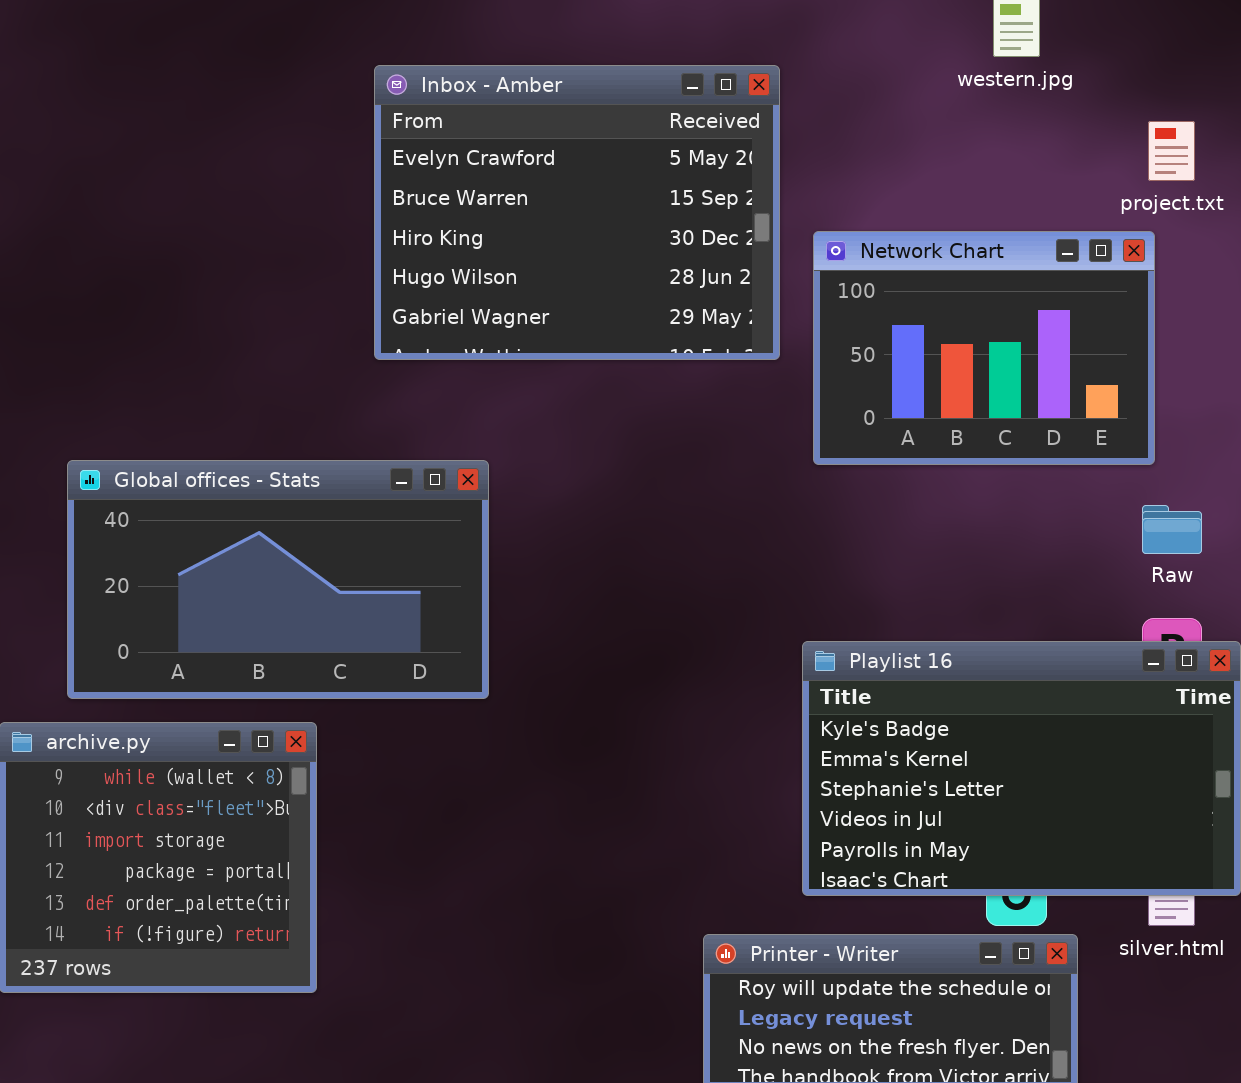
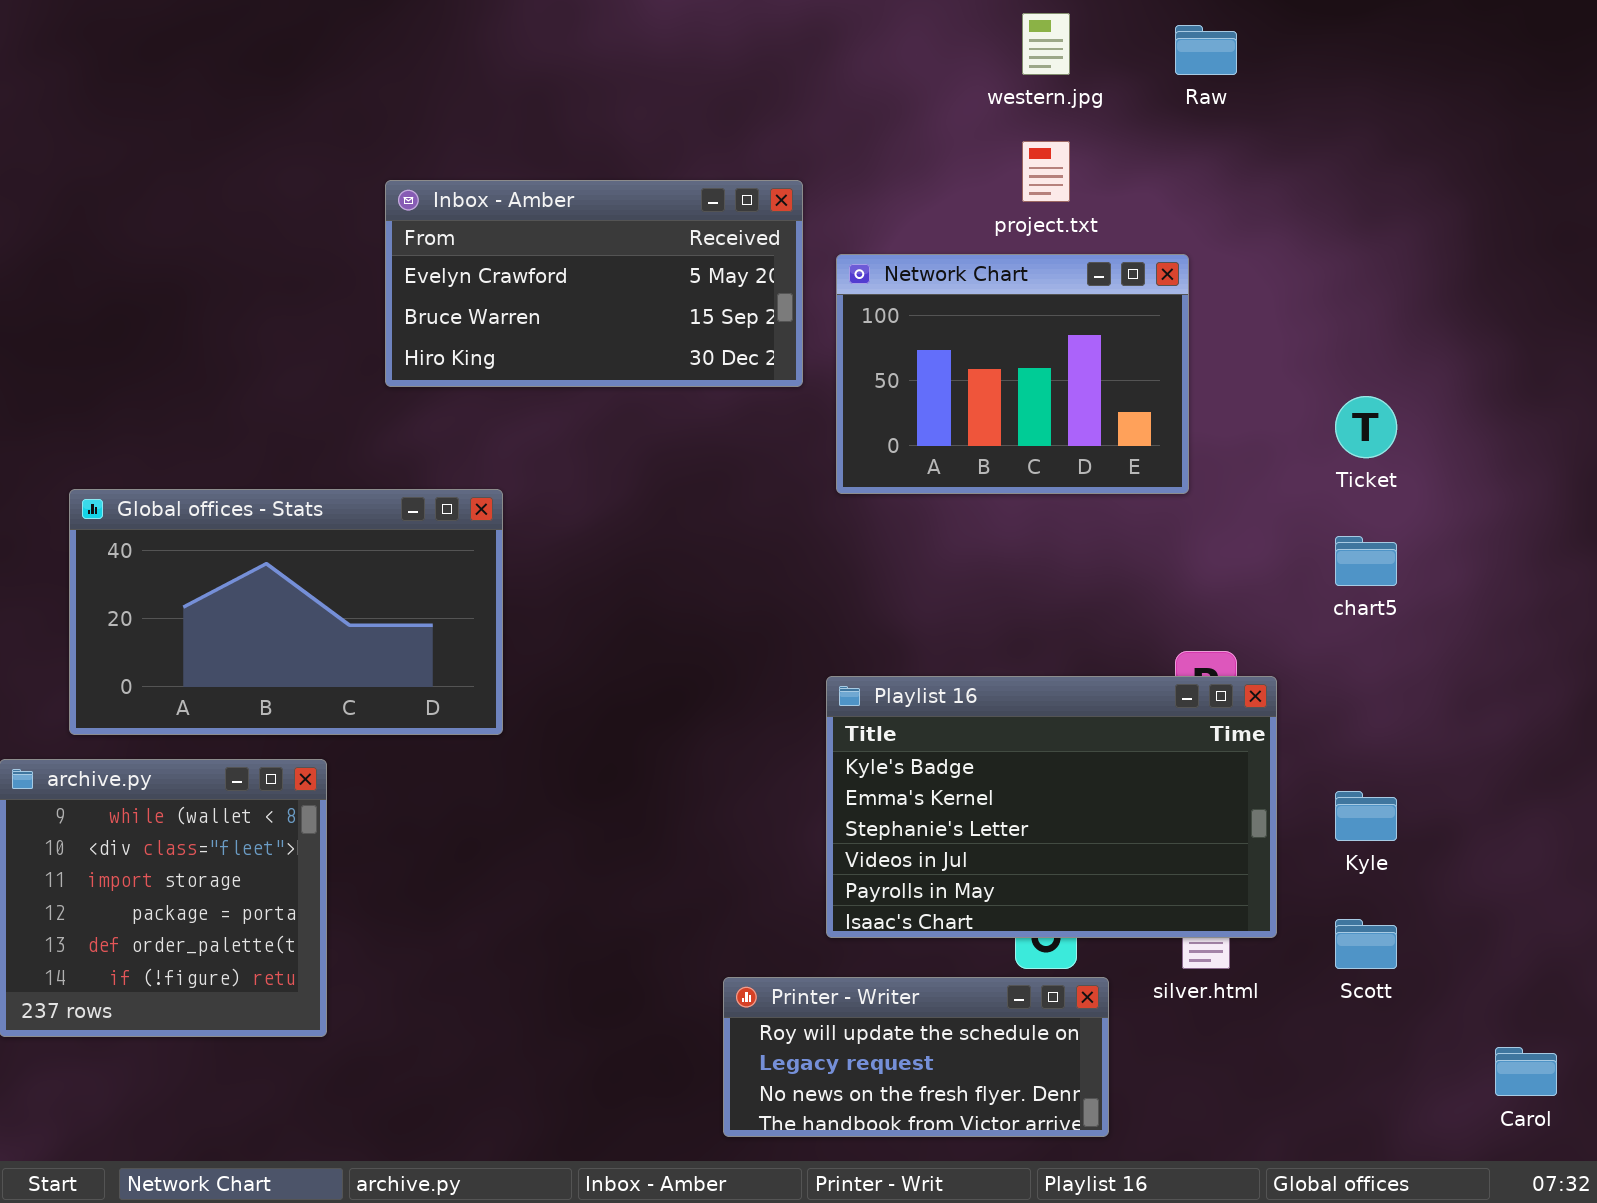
Inbox - Amber: [374,65,780,360] -> [385,180,803,387], resized
project.txt: [1148,121,1195,181] -> [1022,141,1070,202], moved
Raw: [1142,505,1202,554] -> [1175,25,1237,75], moved

